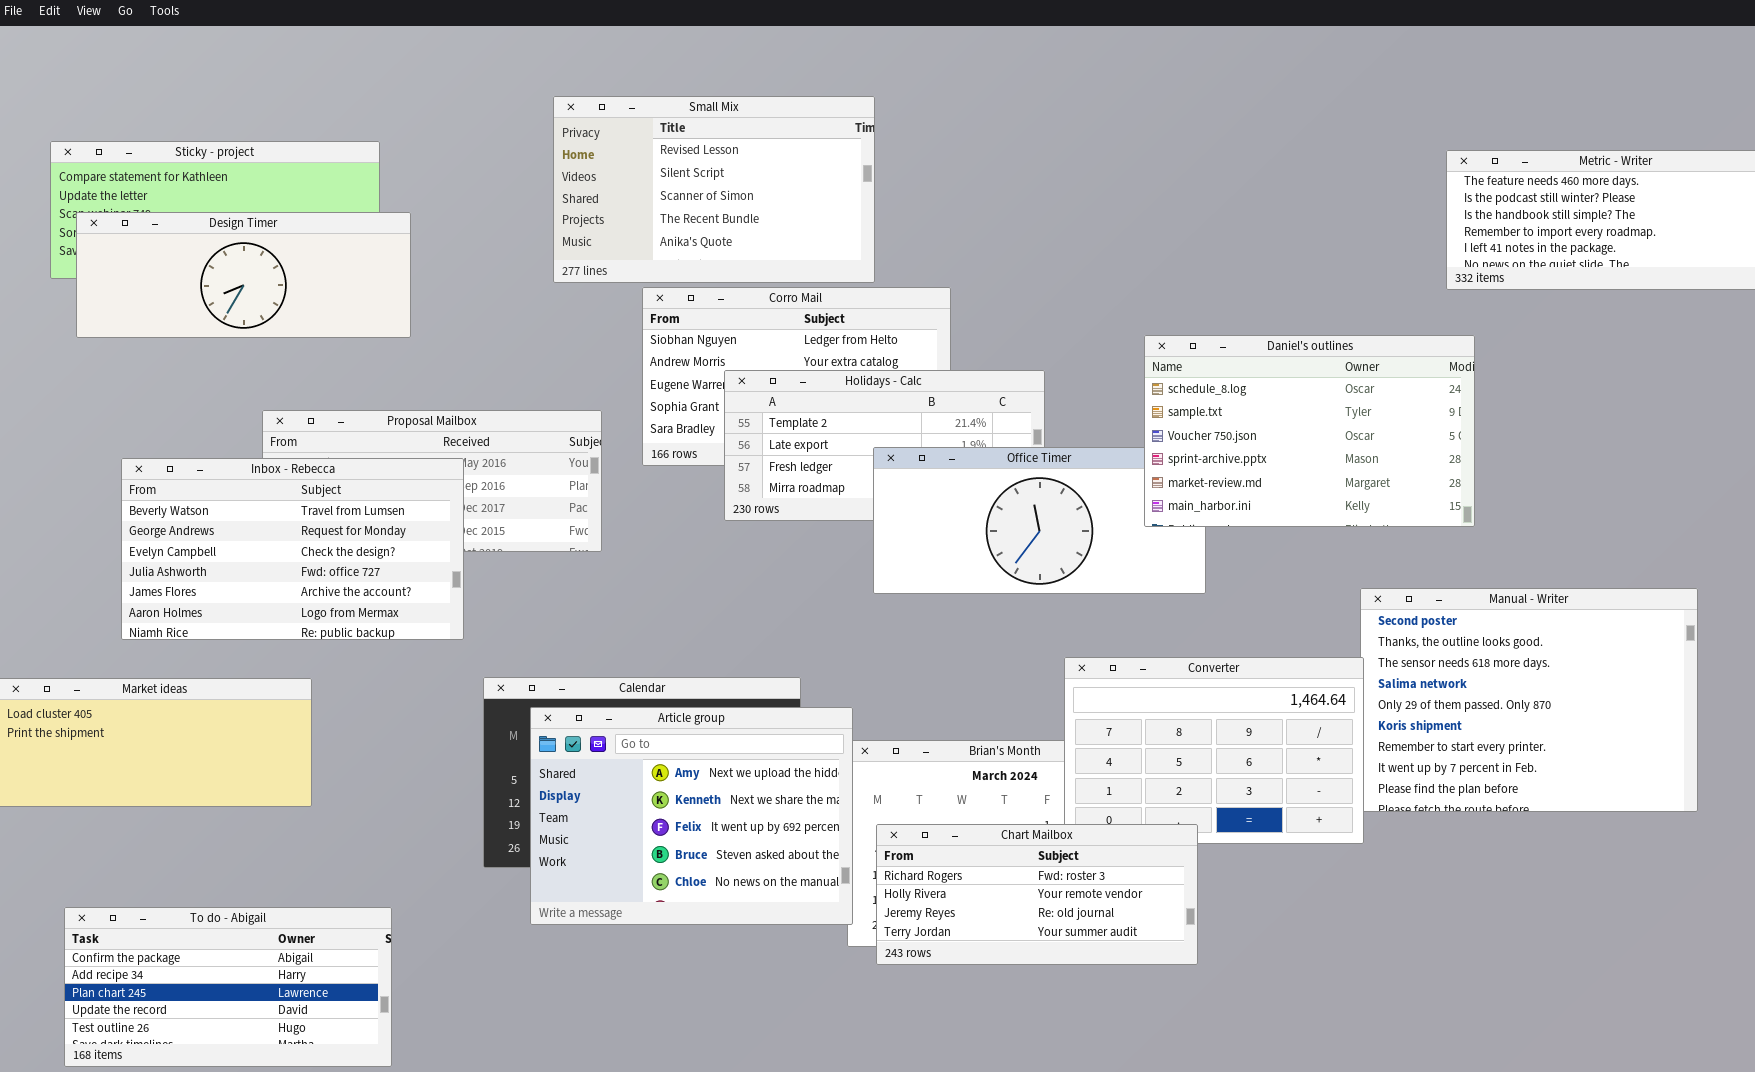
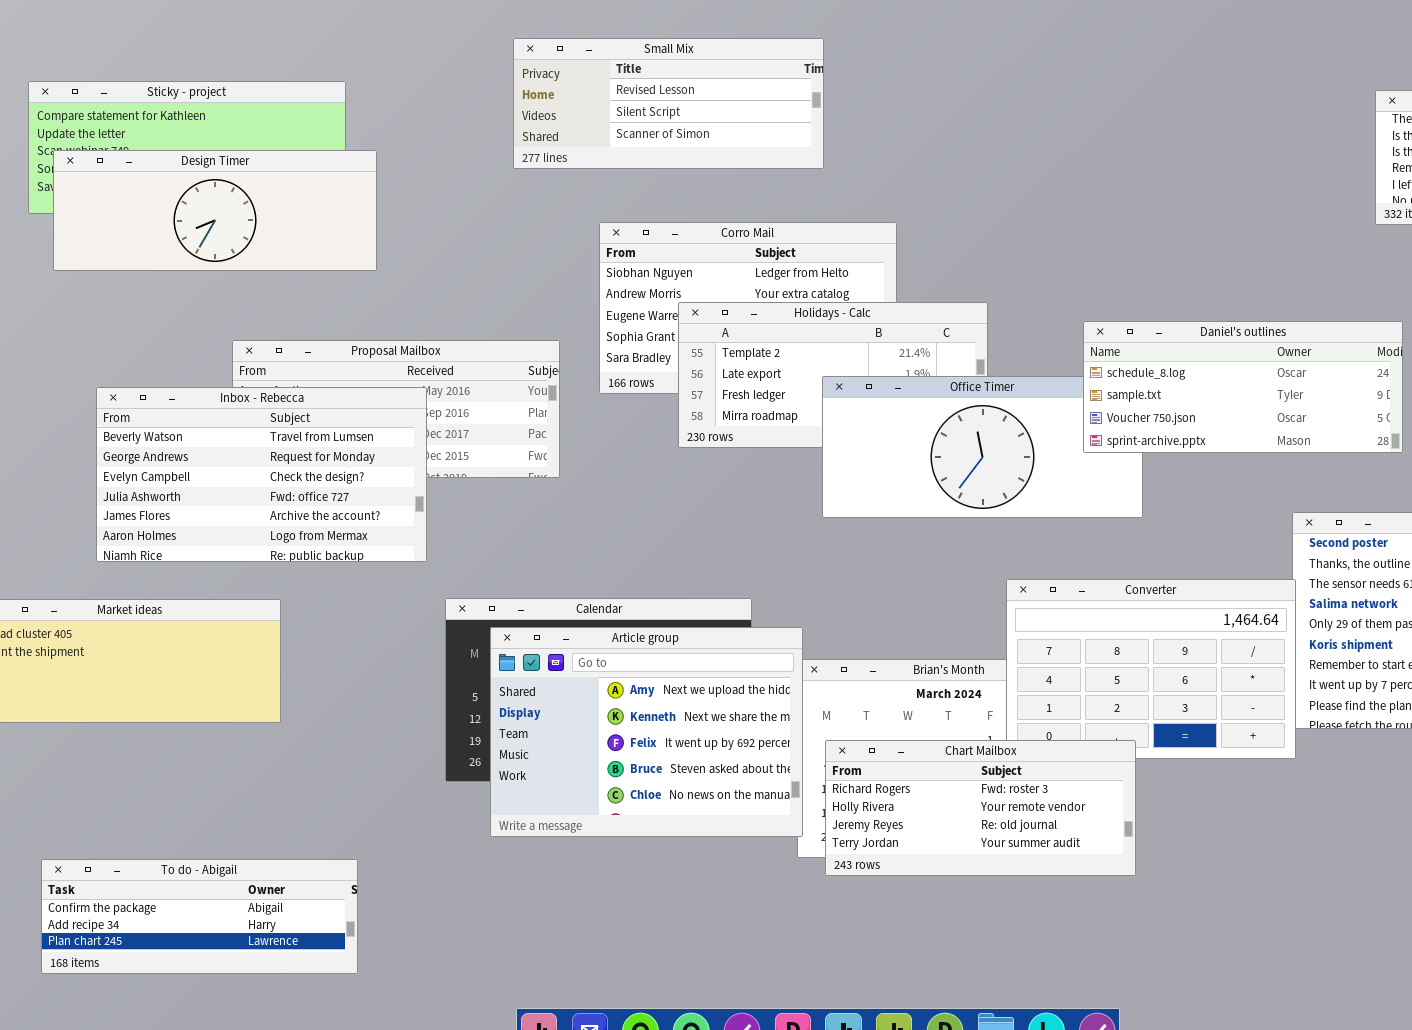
Small Mix: [553,96,875,283] -> [513,38,824,169], resized
Daniel's outlines: [1144,335,1475,527] -> [1083,321,1403,453], resized
To do - Abigail: [64,907,392,1067] -> [41,859,358,974], resized

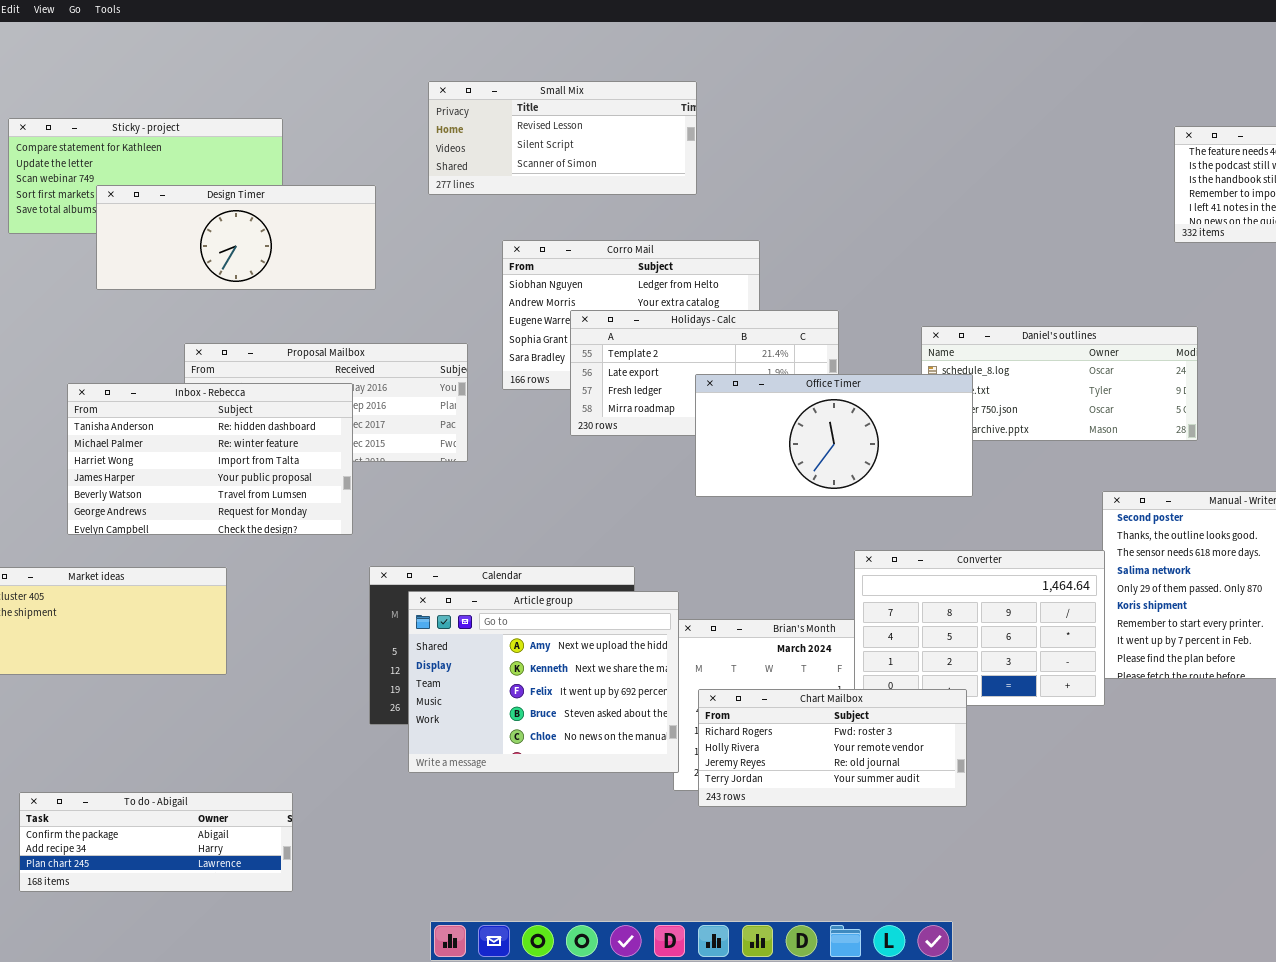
Design Timer: [53,150,377,271] -> [96,185,376,290], moved
Office Timer: [822,376,1143,518] -> [695,374,973,497], raised
Inbox - Rebecca: [96,387,427,562] -> [67,383,353,535], scrolled up 4 rows

